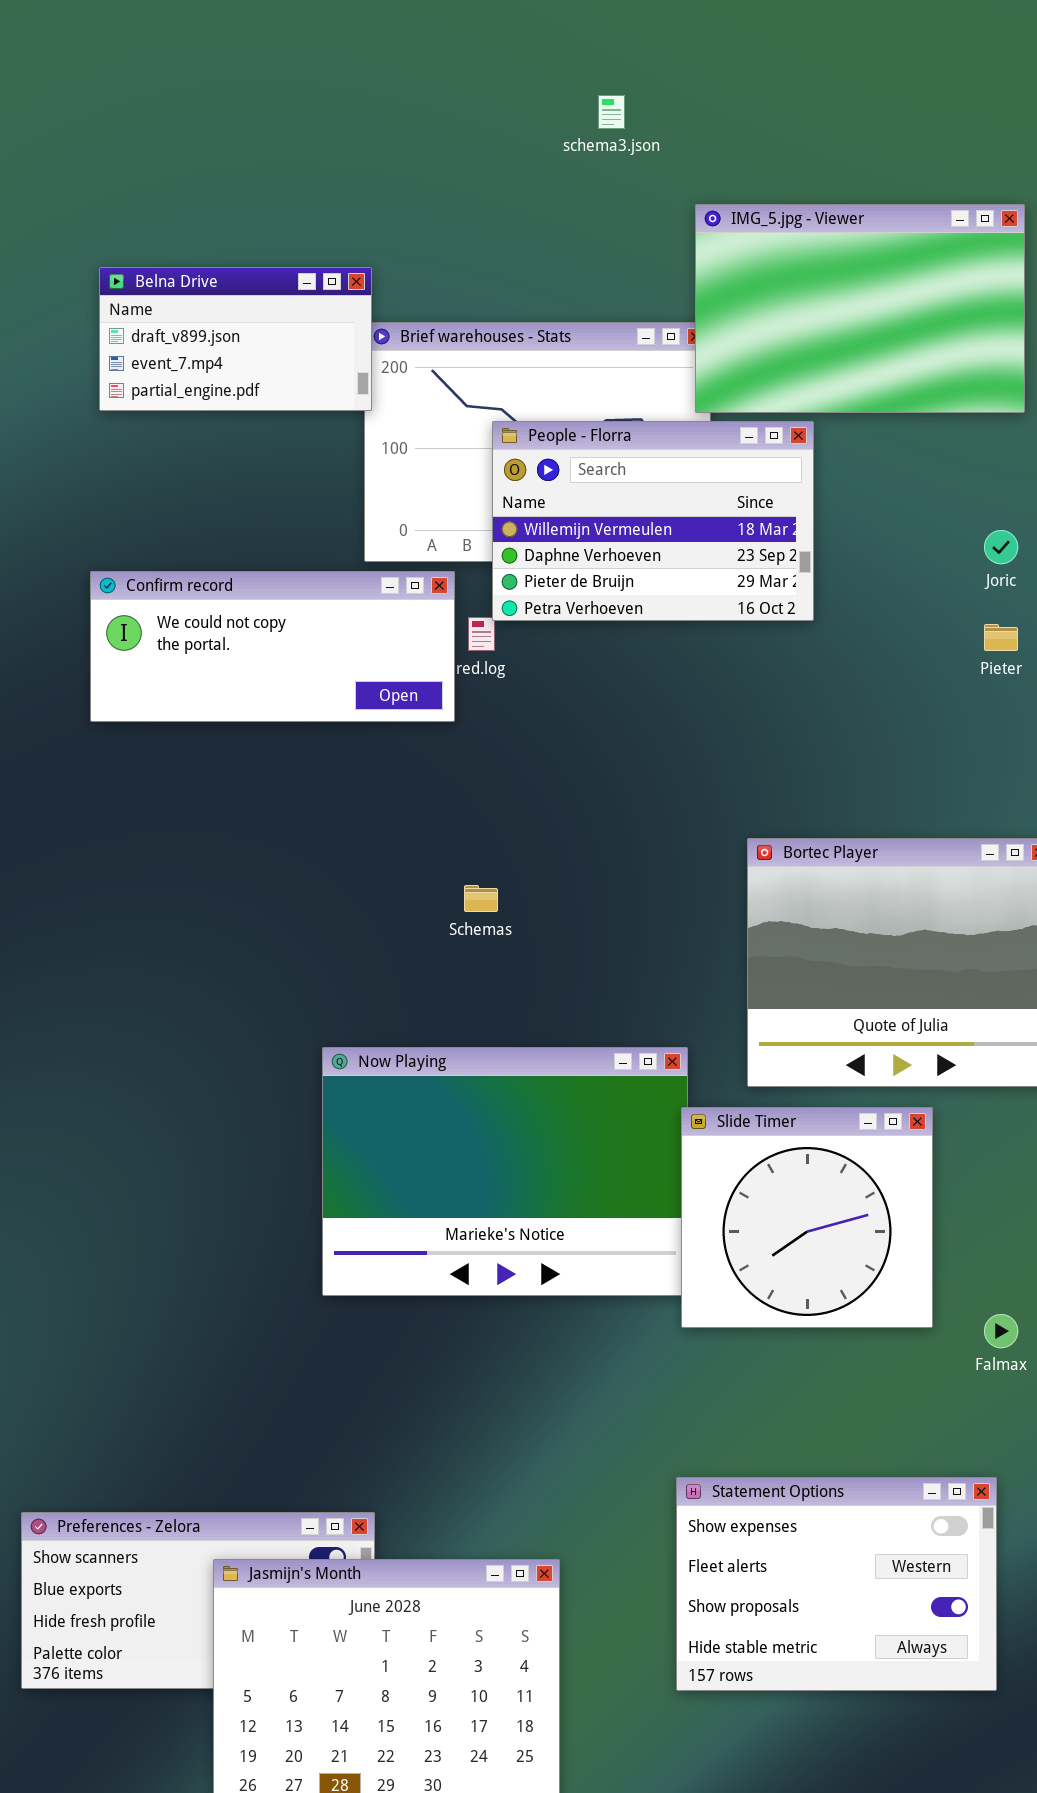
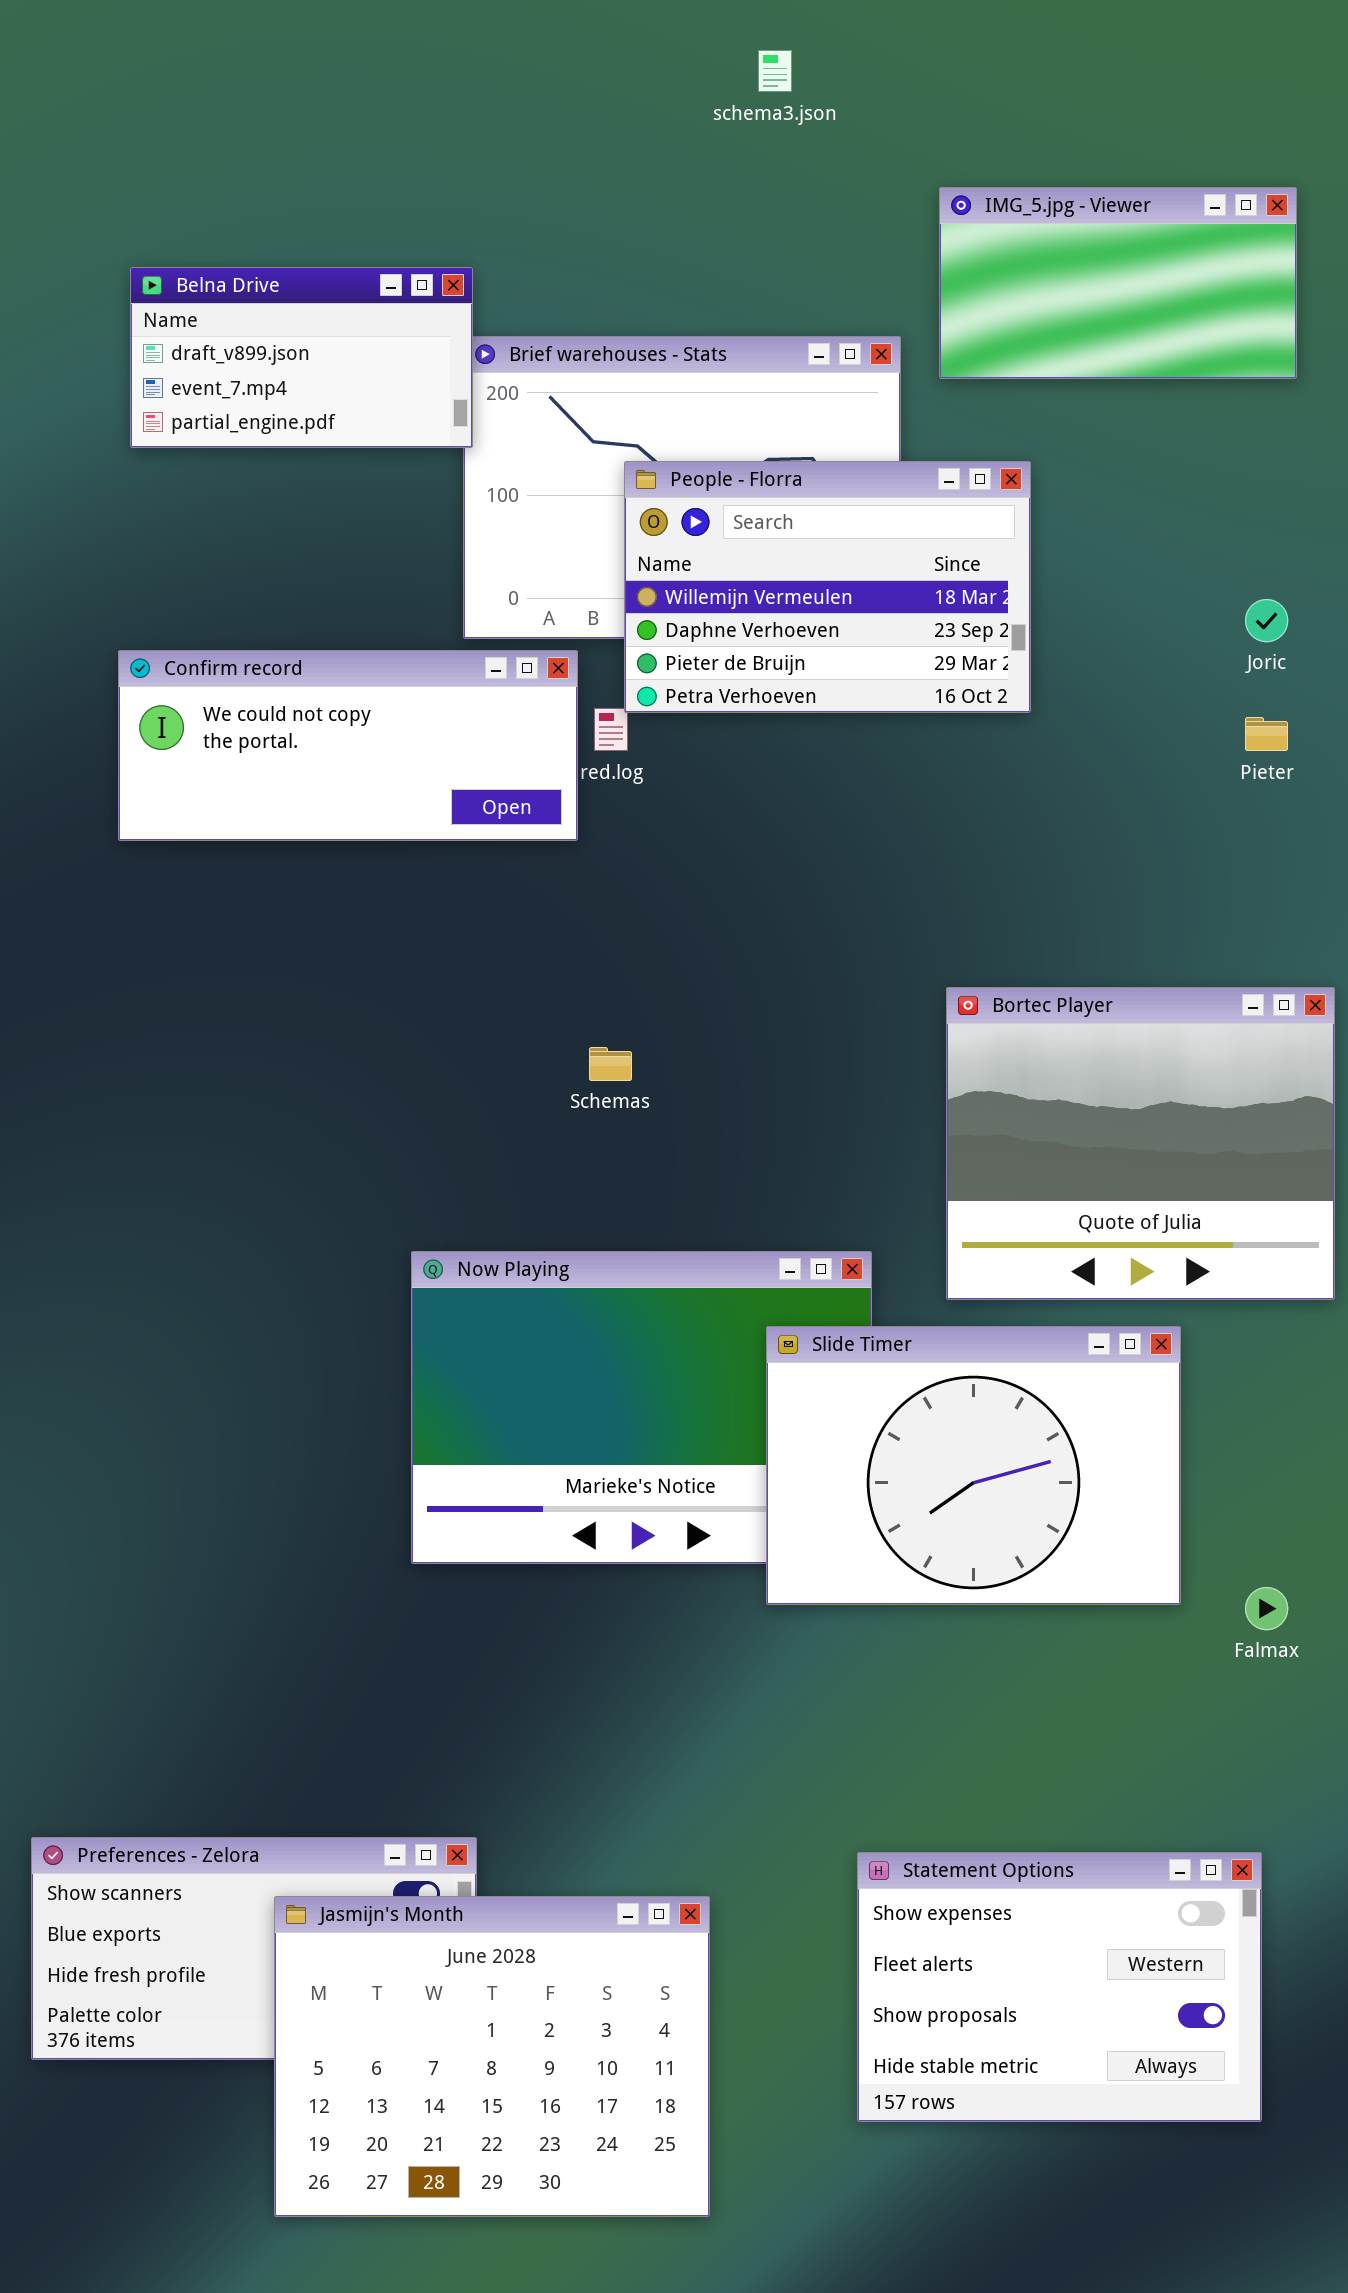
IMG_5.jpg - Viewer: [695,204,1025,413] -> [939,187,1297,379], resized
Slide Timer: [681,1107,933,1328] -> [766,1326,1181,1605], resized
Statement Options: [676,1477,997,1691] -> [857,1852,1262,2122], moved

